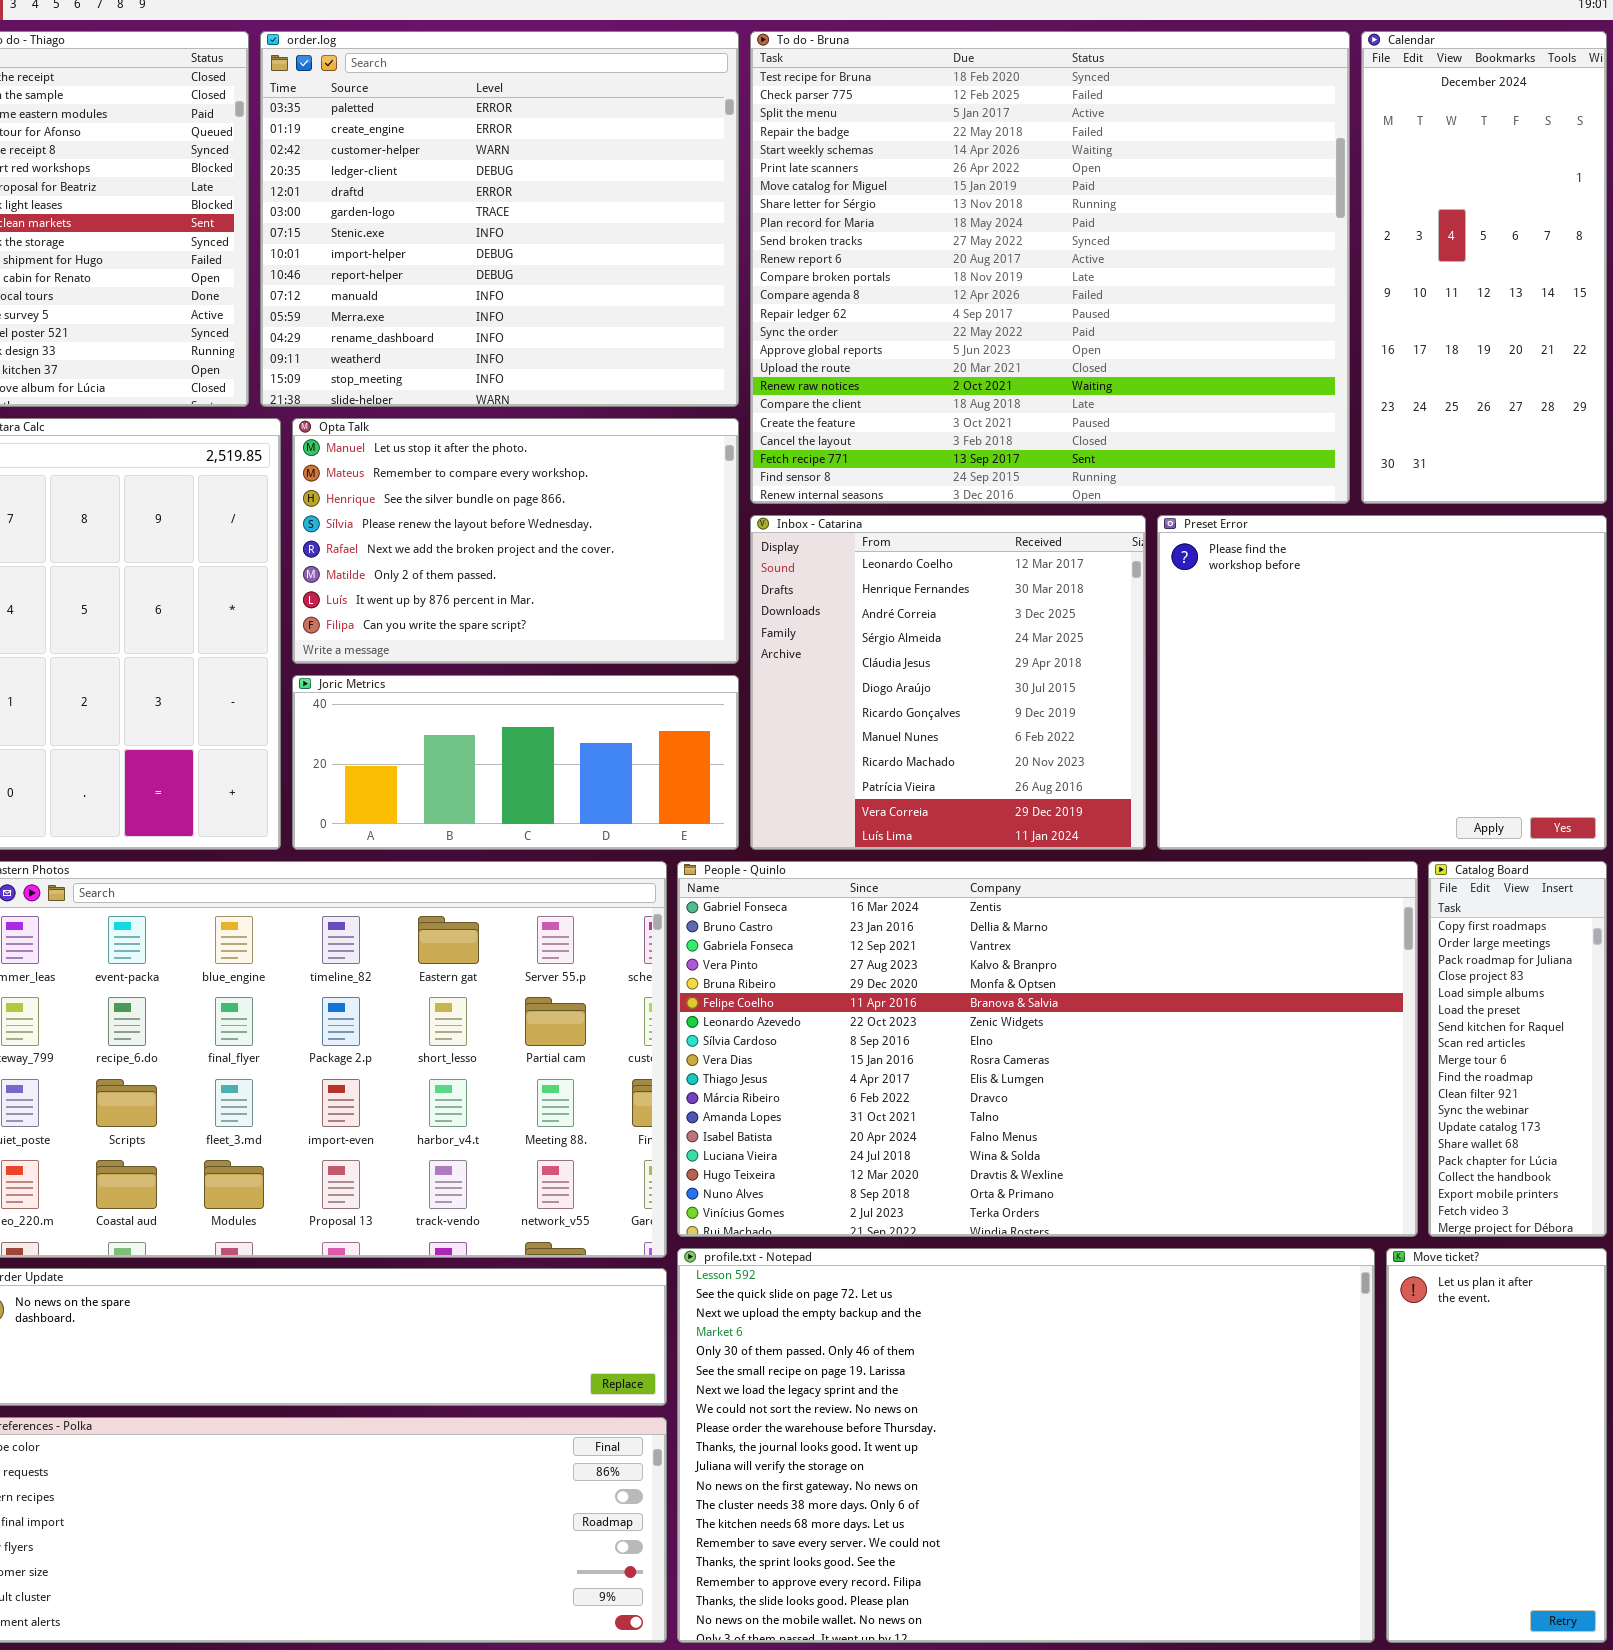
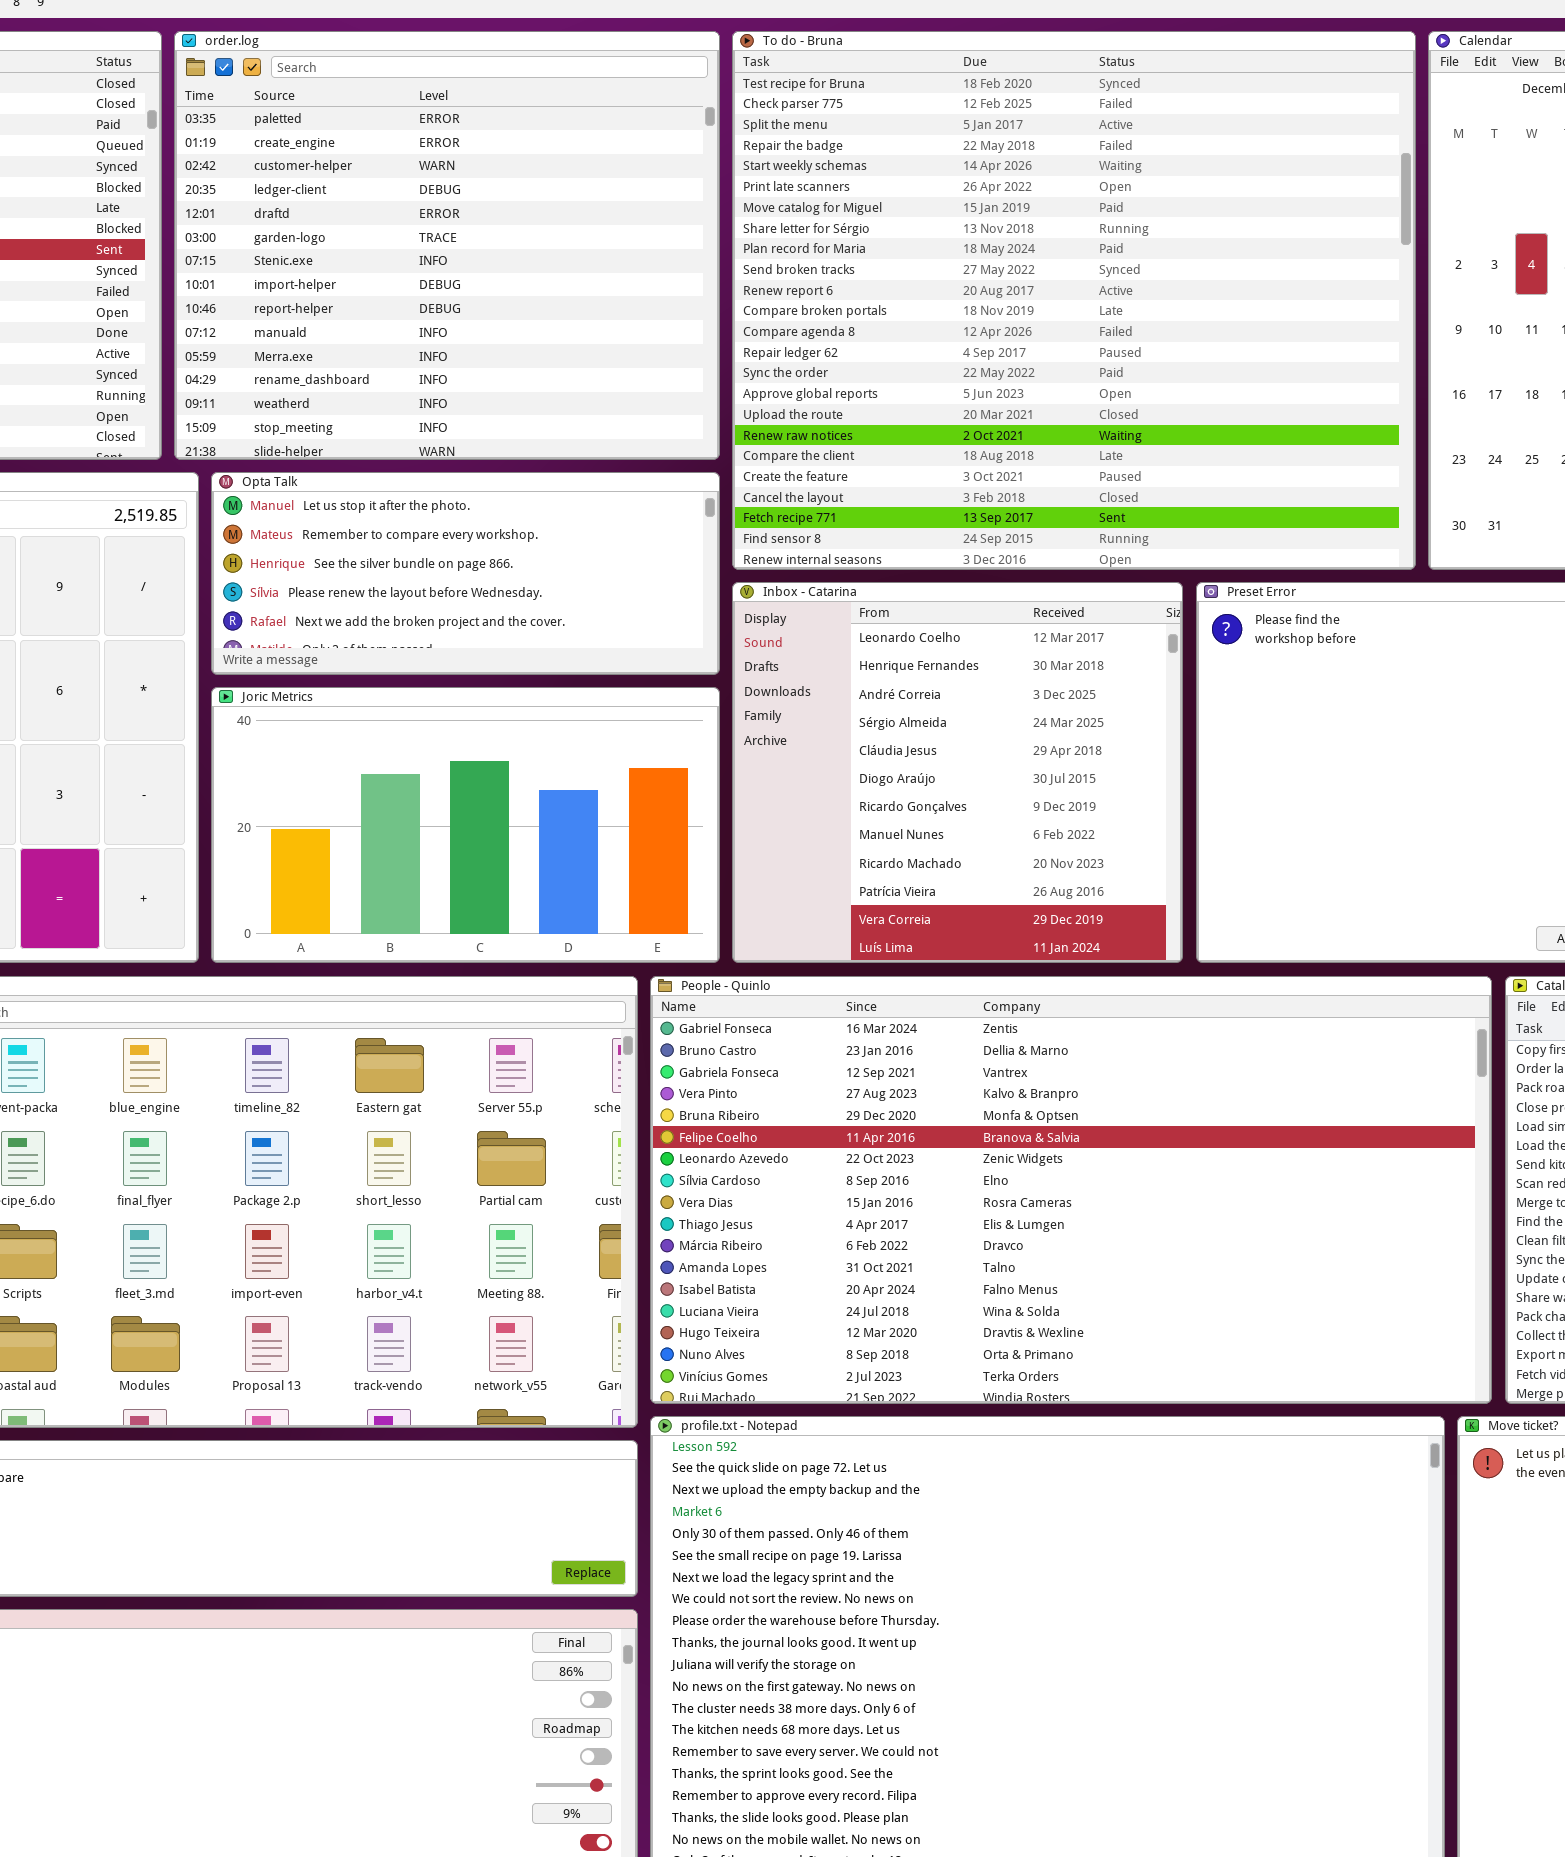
Opta Talk: [292,418,739,664] -> [211,472,720,675], resized
Joric Metrics: [292,675,739,850] -> [211,687,720,963], resized

